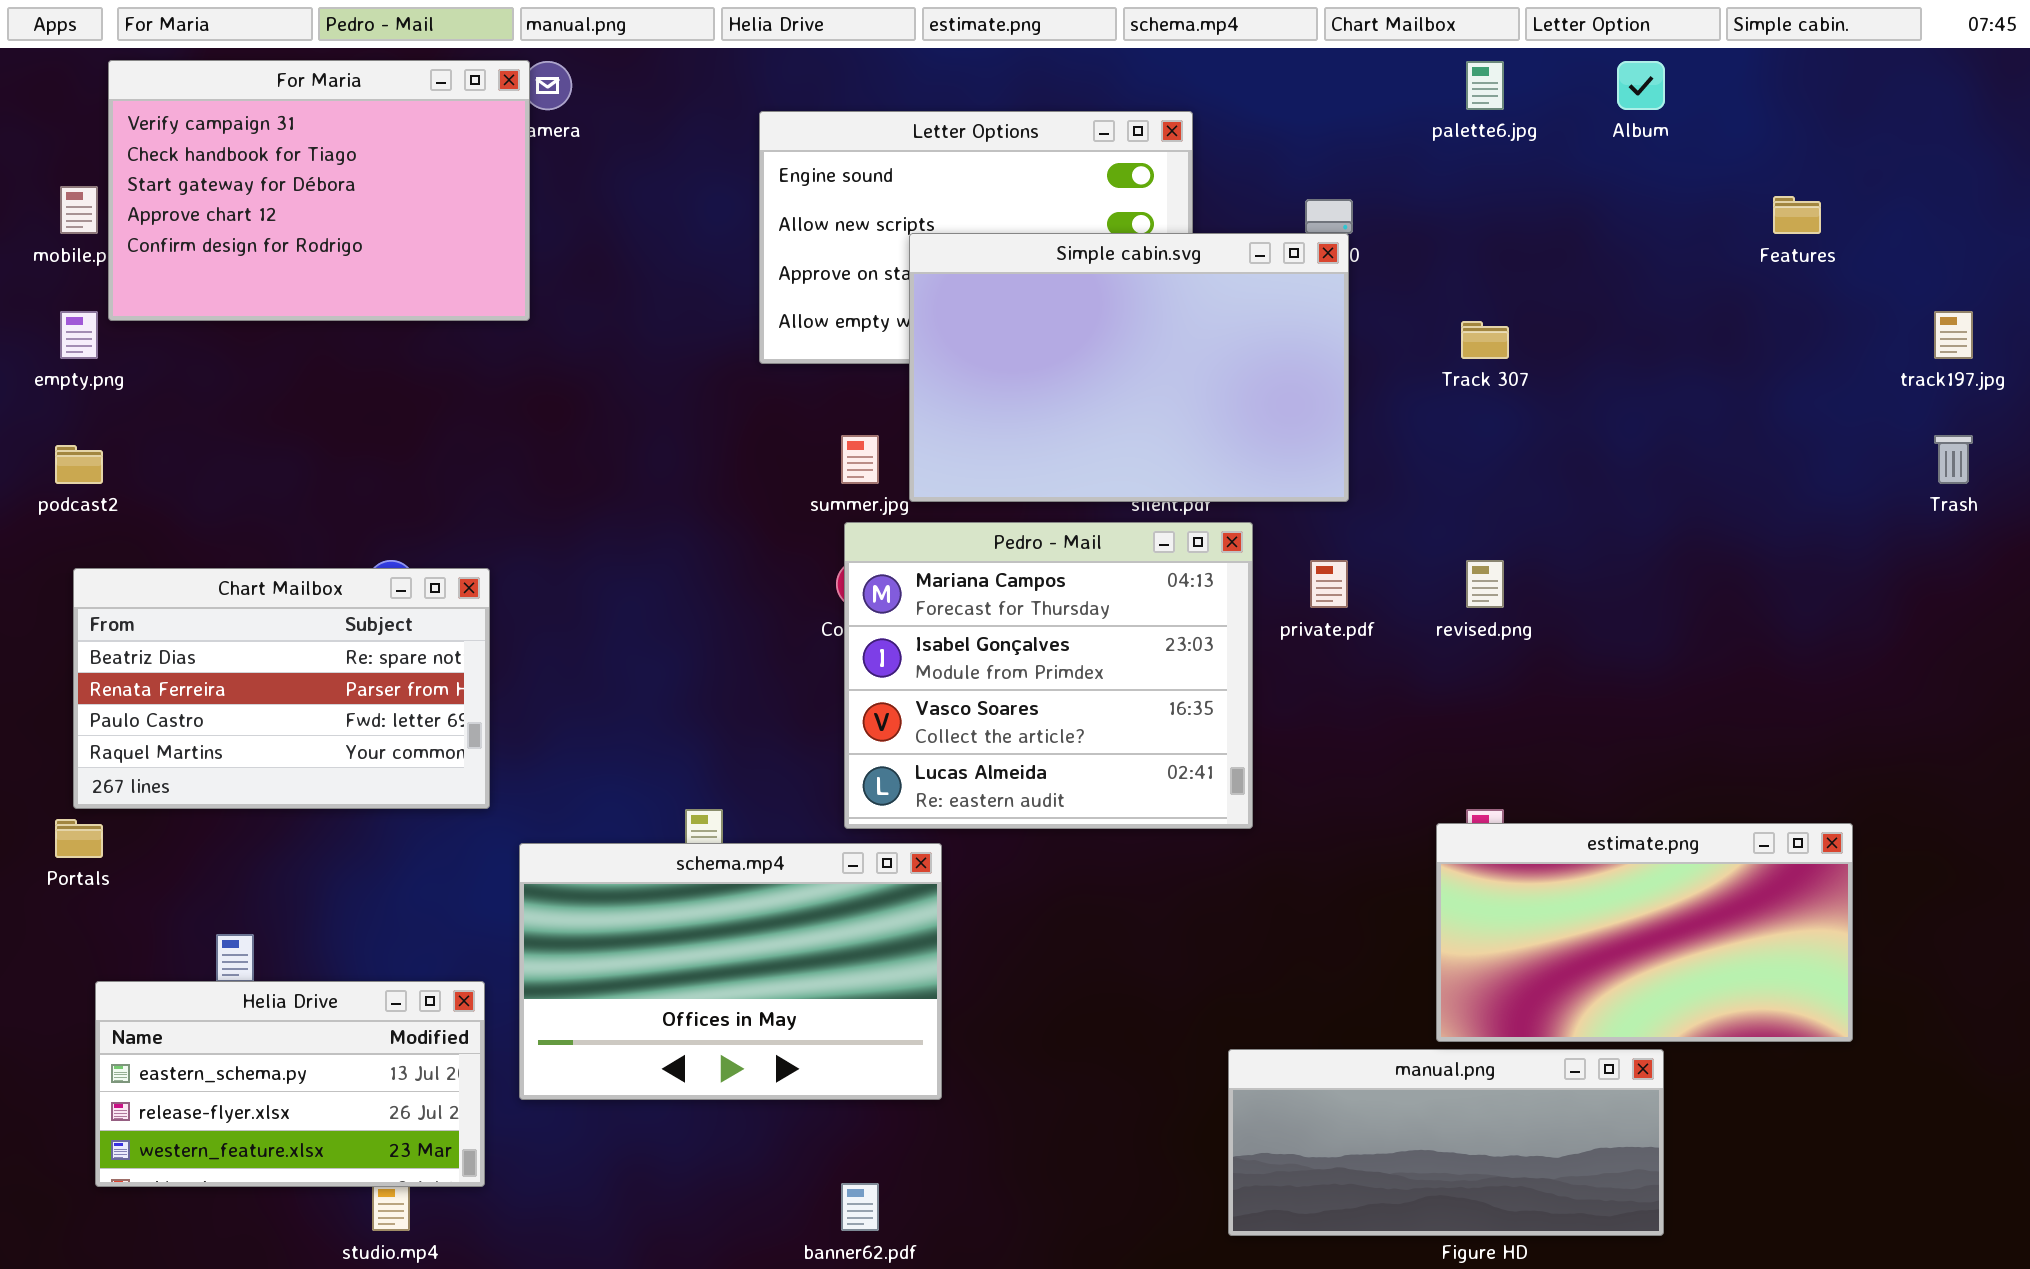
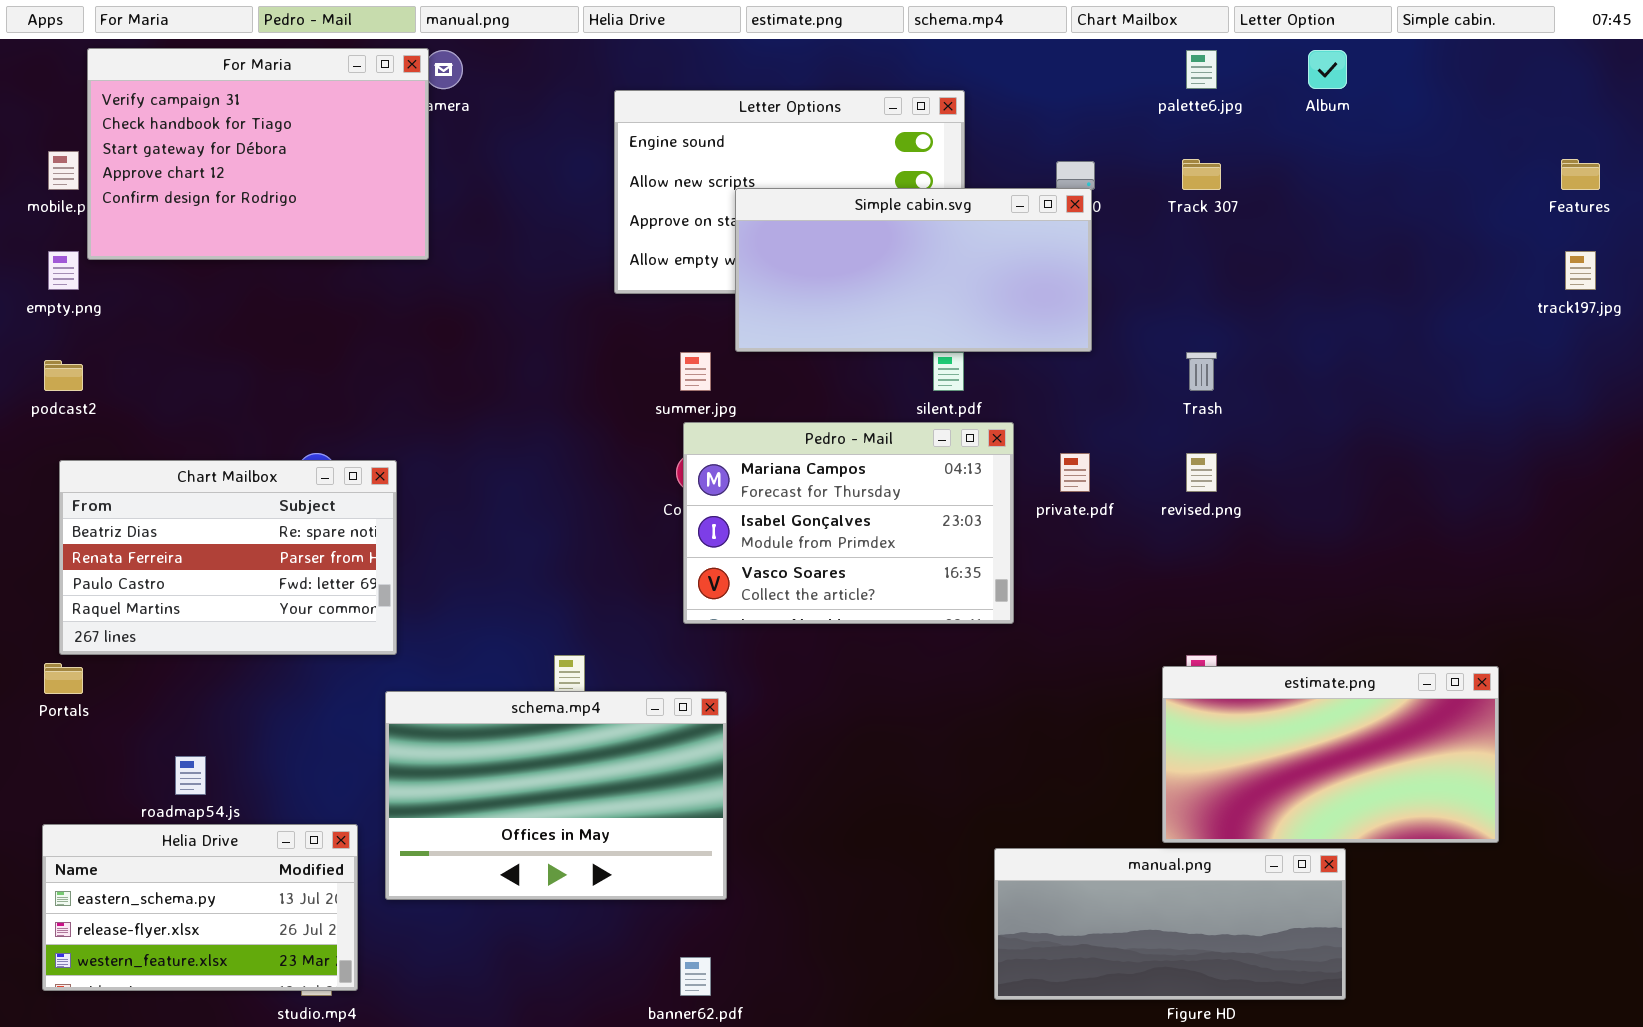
Features: [1773,196,1821,234] -> [1561,159,1600,190], moved
Simple cabin.svg: [909,233,1349,502] -> [735,188,1092,352], resized
Track 307: [1461,321,1509,359] -> [1182,159,1221,190], moved
Trash: [1934,435,1973,484] -> [1186,352,1217,391], moved
Pedro - Mail: [844,522,1253,829] -> [683,422,1014,624], resized
schema.mp4: [519,843,942,1100] -> [385,691,727,900], moved
Helia Drive: [95,981,485,1187] -> [42,824,358,991], moved

